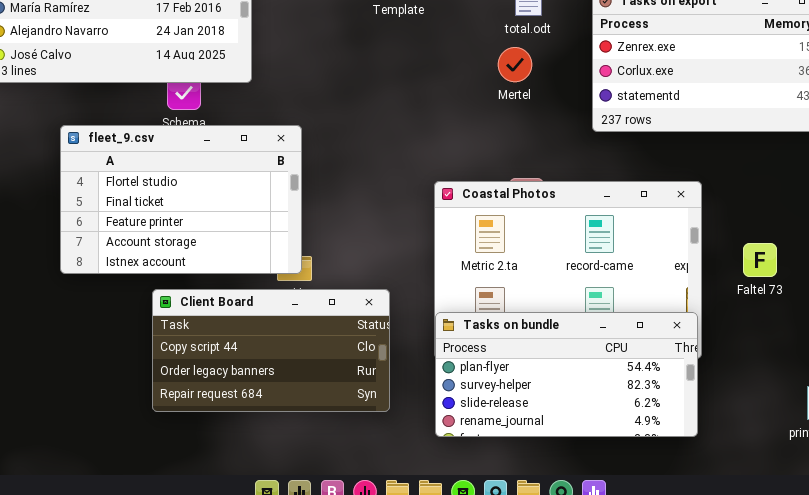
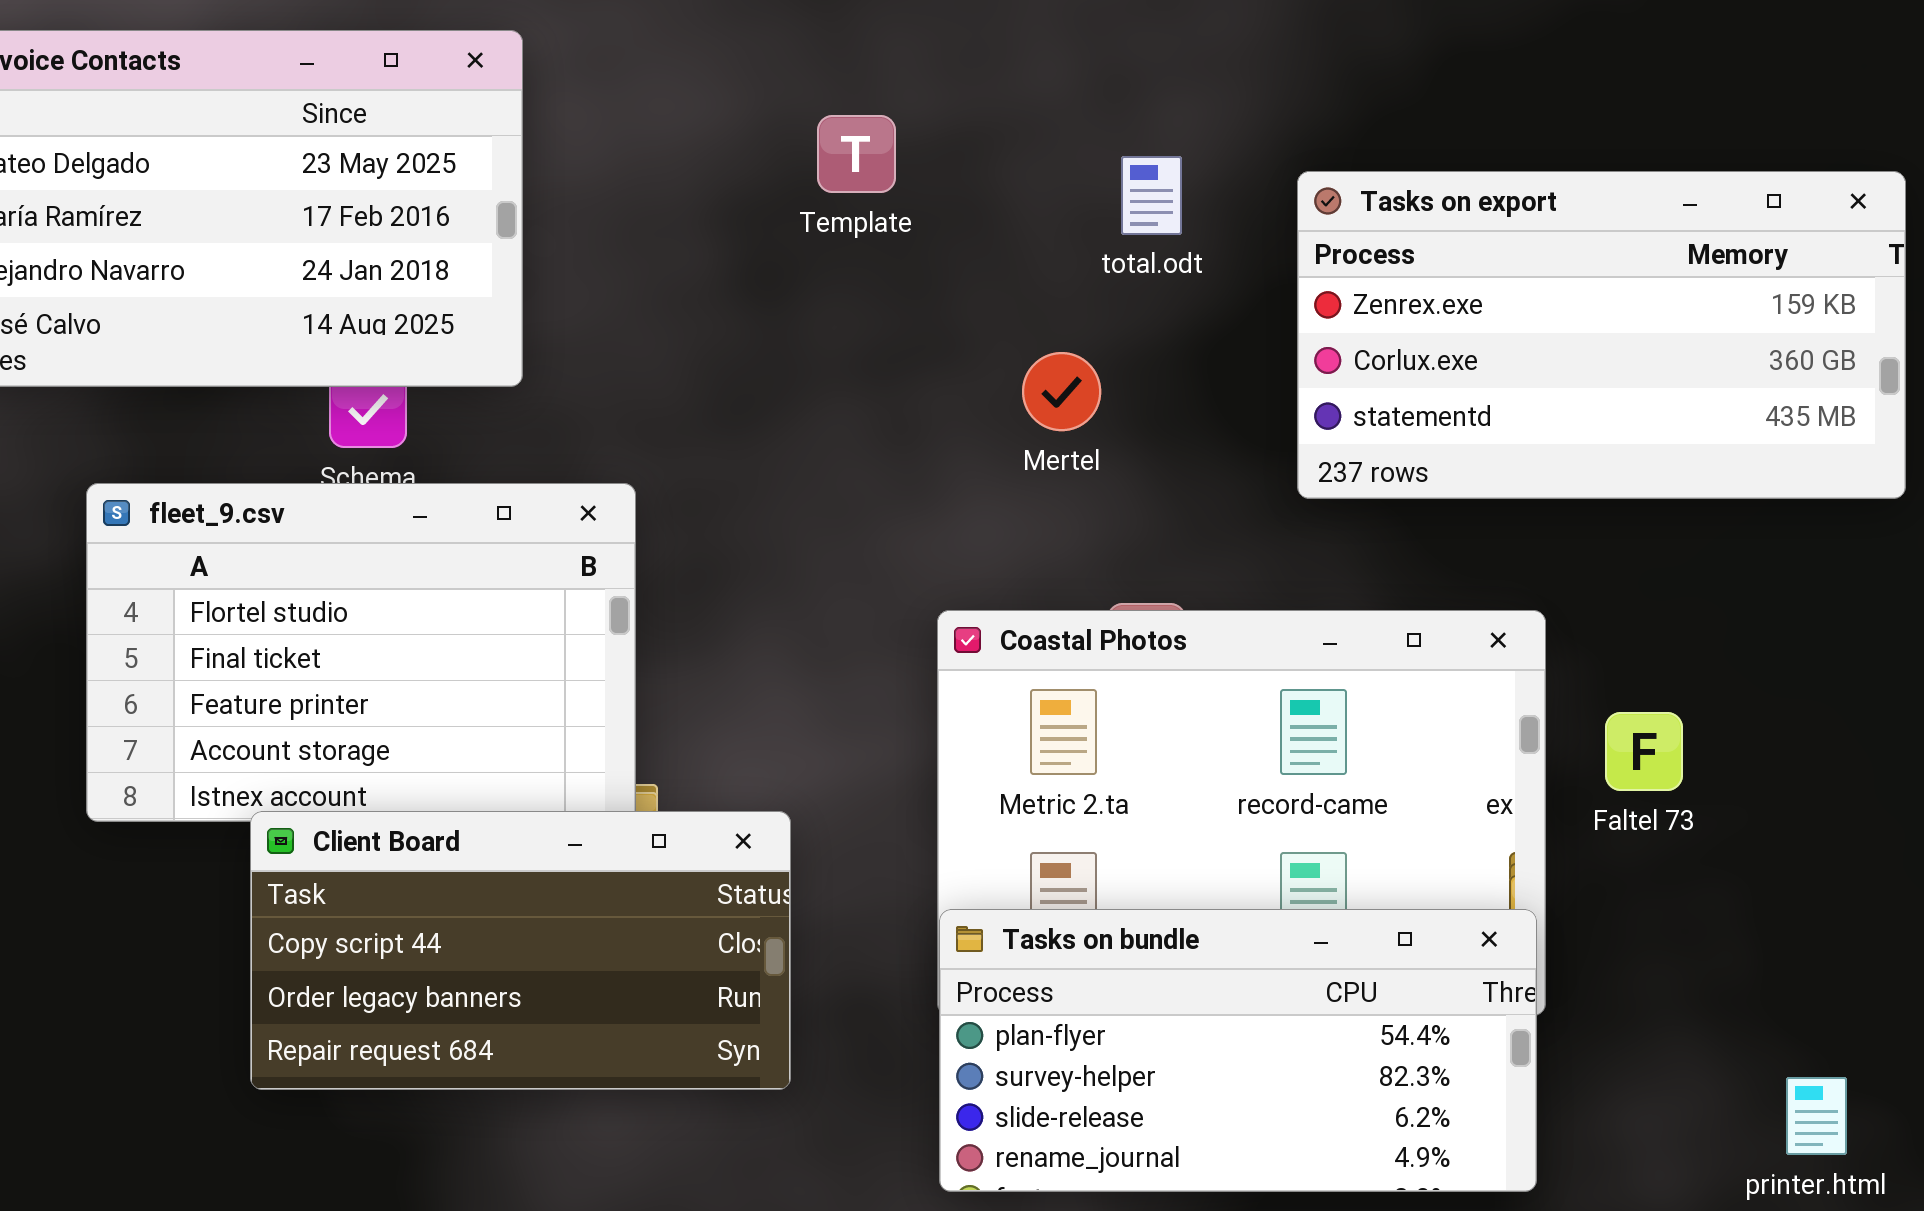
Mertel: [498,47,532,82] -> [1022,352,1101,431], moved
Faltel 73: [743,243,777,277] -> [1605,712,1683,791], moved
Client Board: [152,289,390,412] -> [250,811,791,1090], moved

